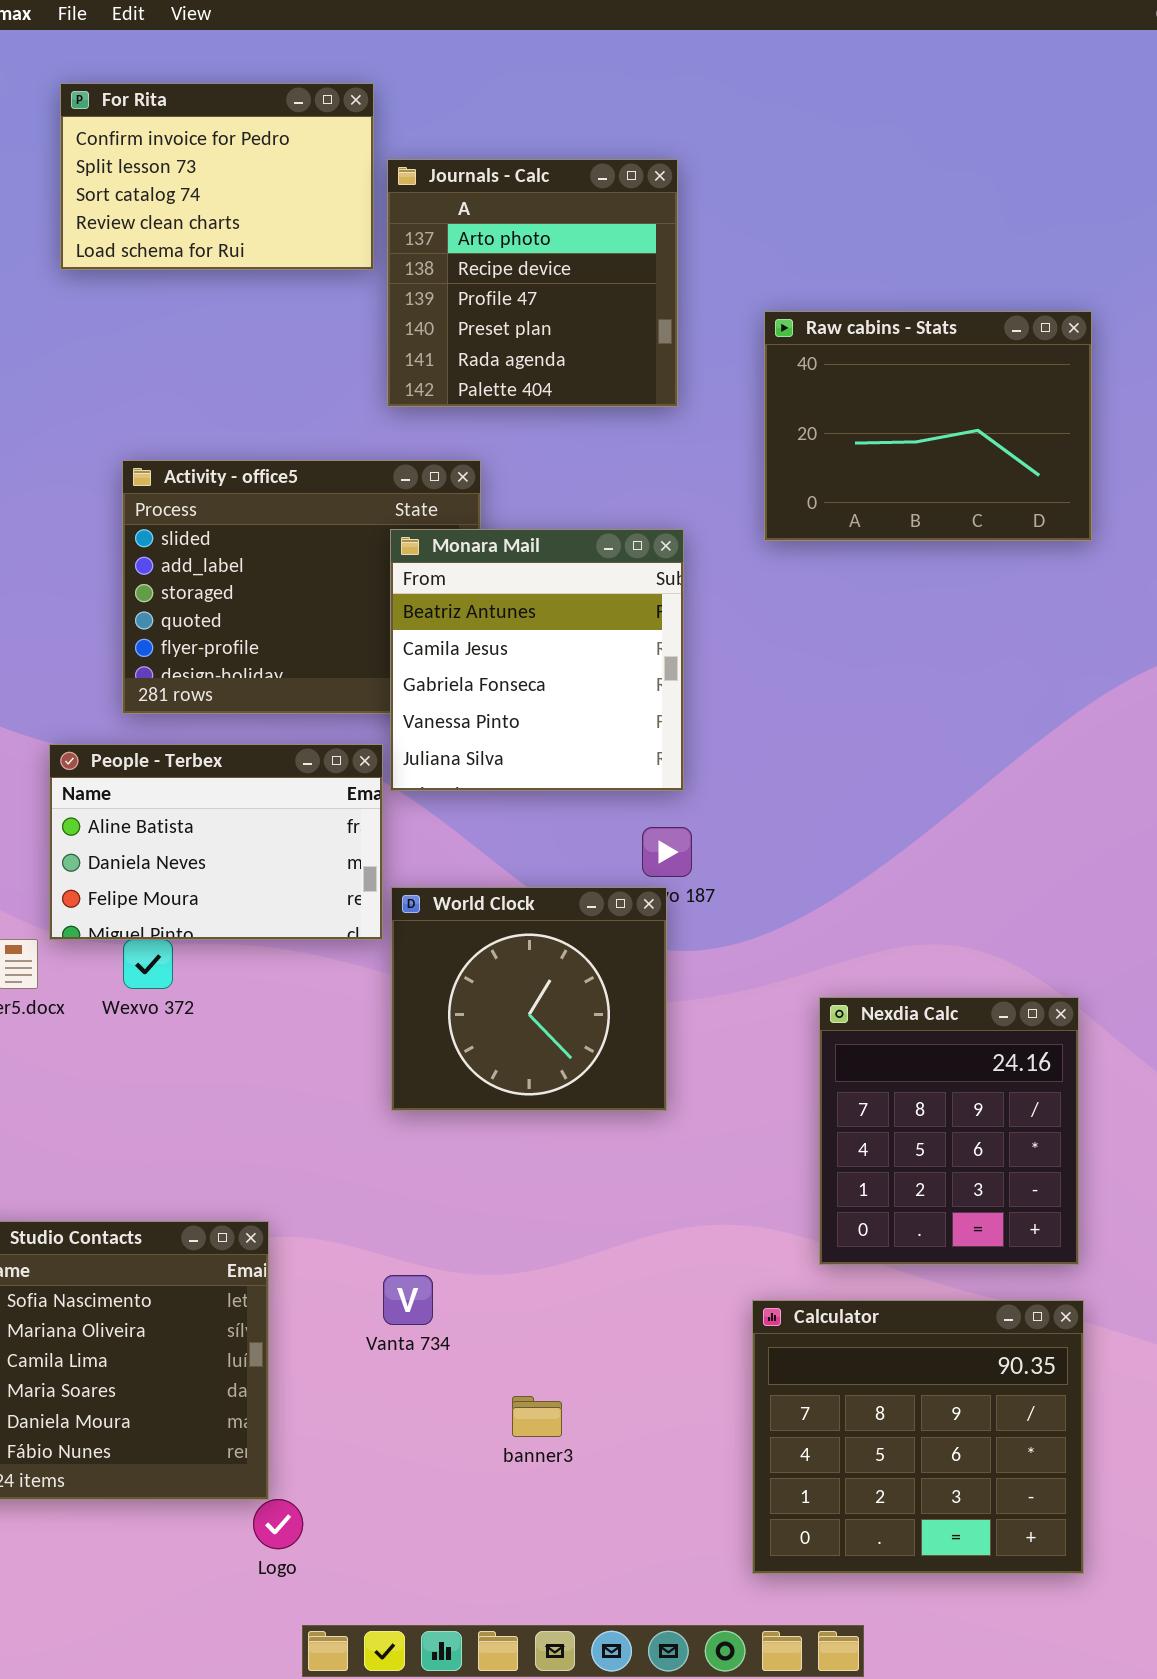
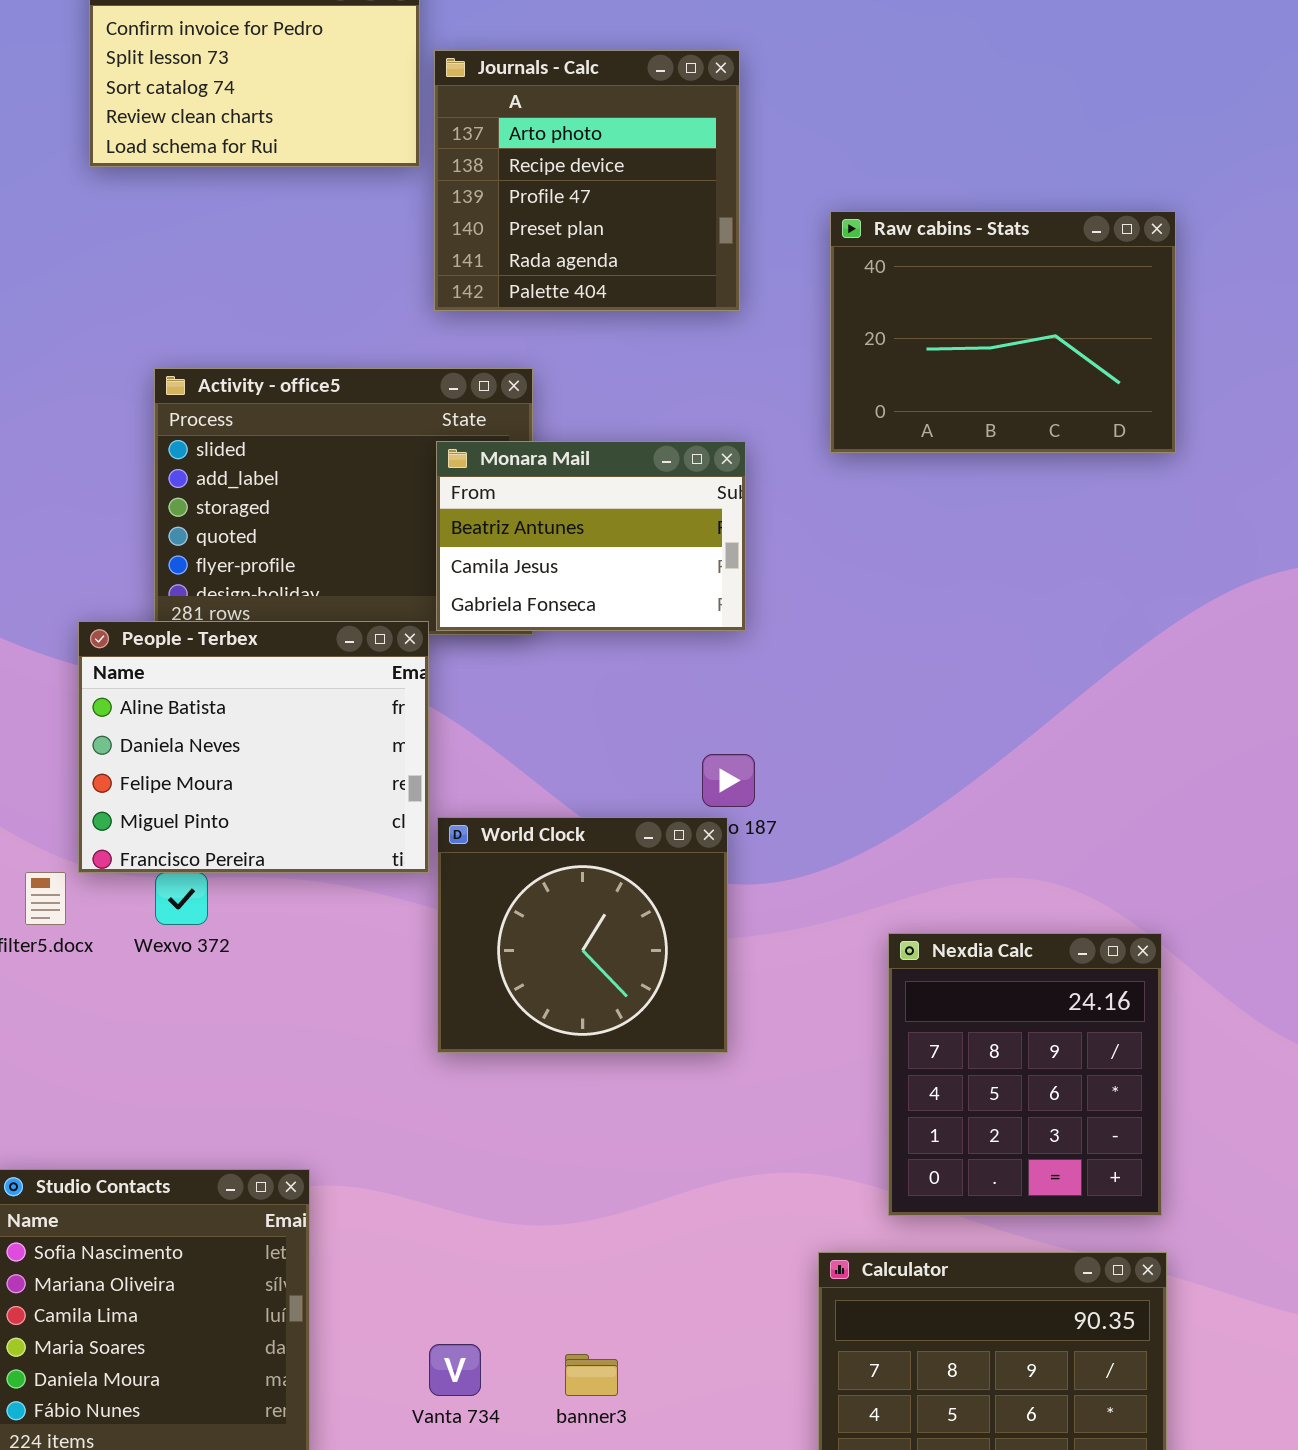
Monara Mail: [390,529,684,791] -> [436,441,746,631], resized
People - Terbex: [49,744,383,940] -> [78,621,429,873], resized
Vanta 734: [383,1275,433,1325] -> [429,1344,481,1396], moved

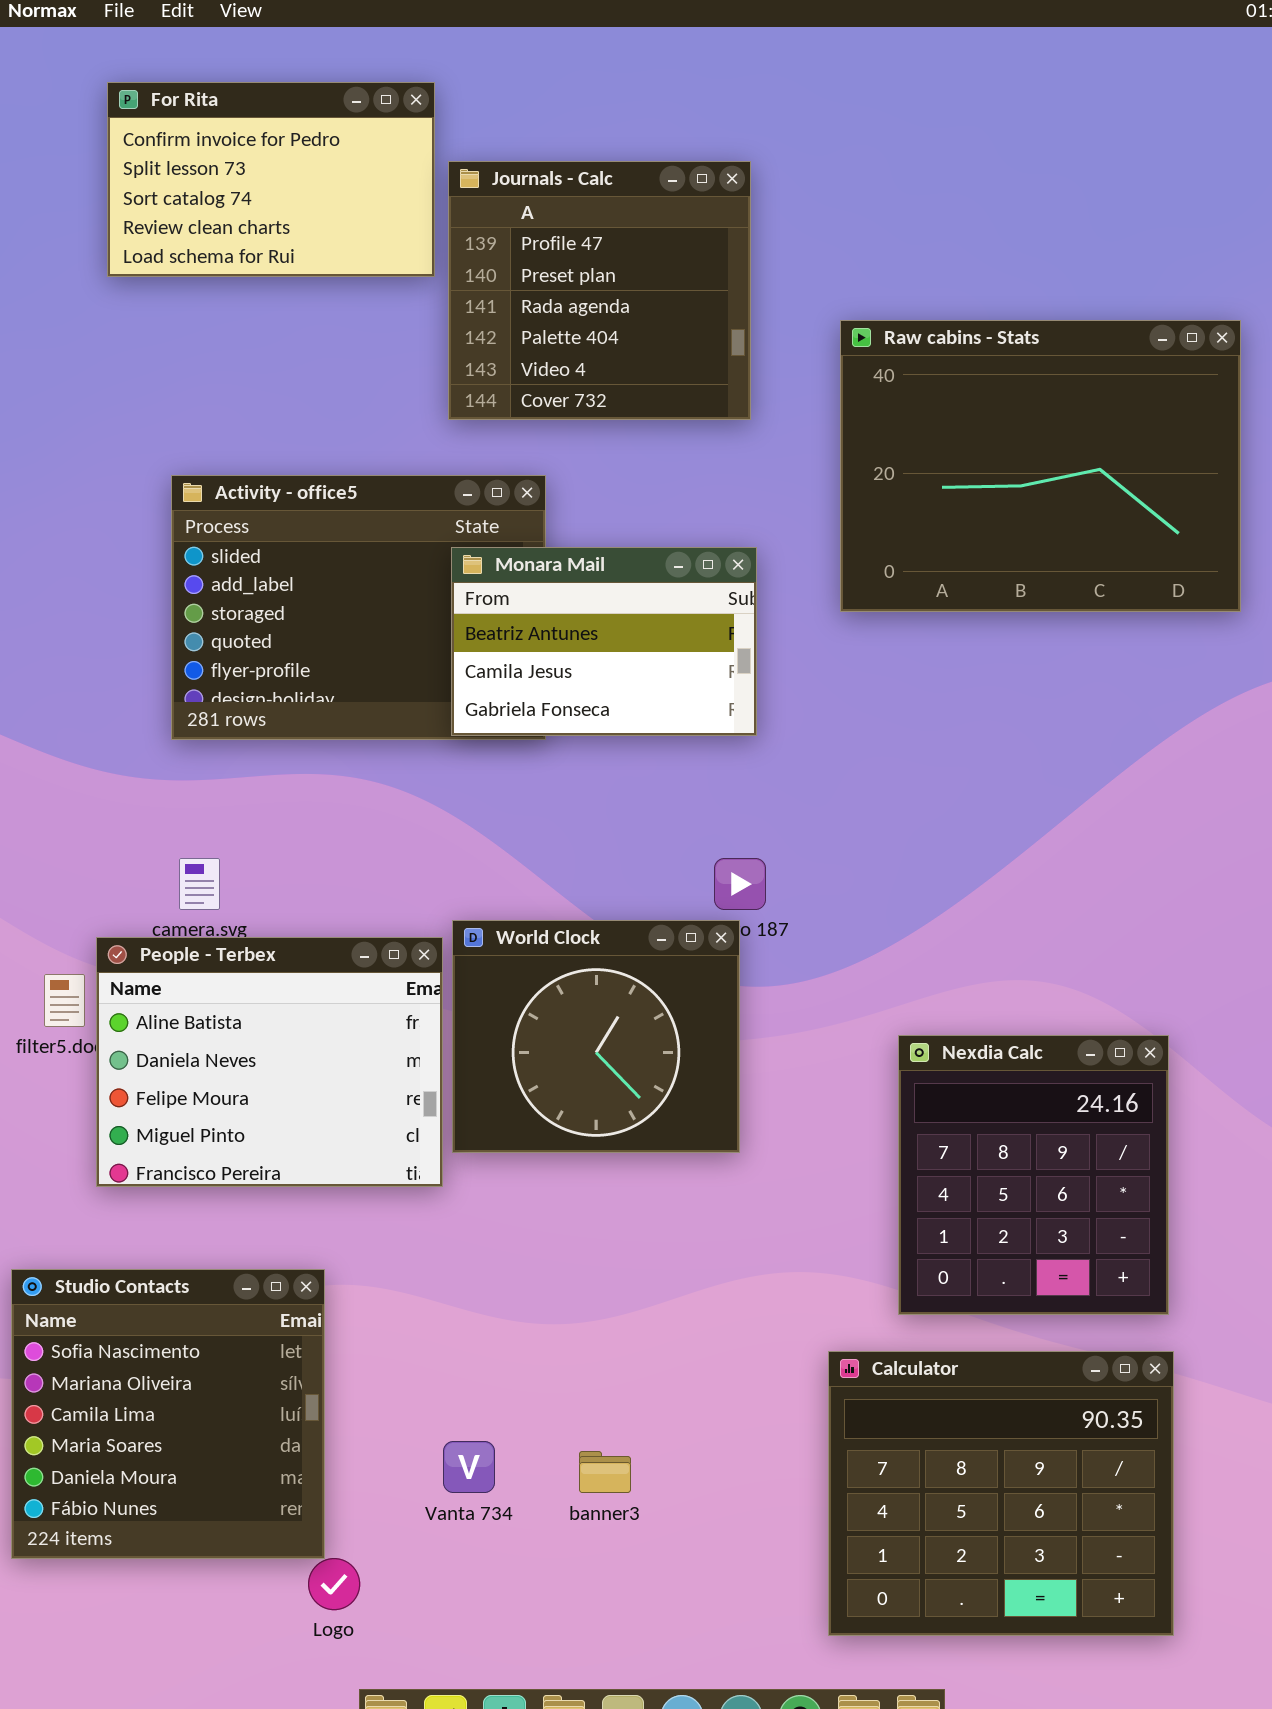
Journals - Calc: [434,50,740,311] -> [448,161,751,420], scrolled down 2 rows
Raw cabins - Stats: [830,211,1176,453] -> [840,320,1241,612], resized
People - Terbex: [78,621,429,873] -> [96,937,443,1187], moved

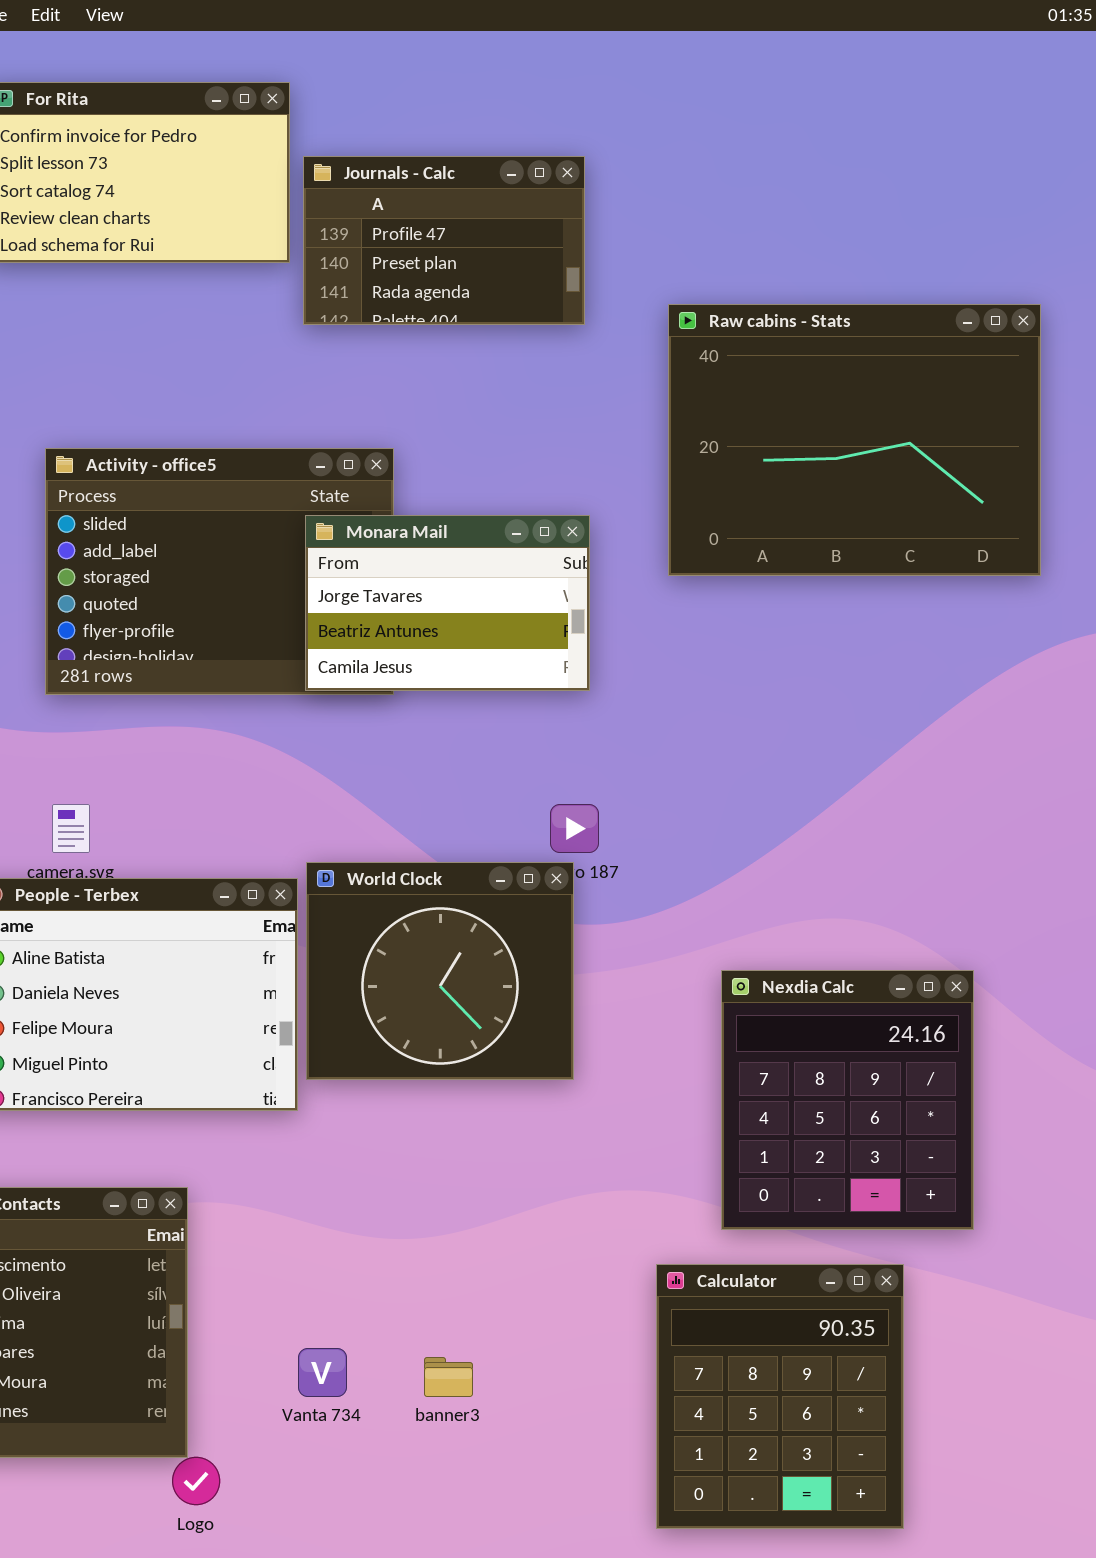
Journals - Calc: [448,161,751,420] -> [303,156,585,325], resized
Monara Mail: [451,547,757,736] -> [305,515,590,691], scrolled up 1 row
Calculator: [828,1351,1174,1636] -> [656,1264,904,1529], resized

